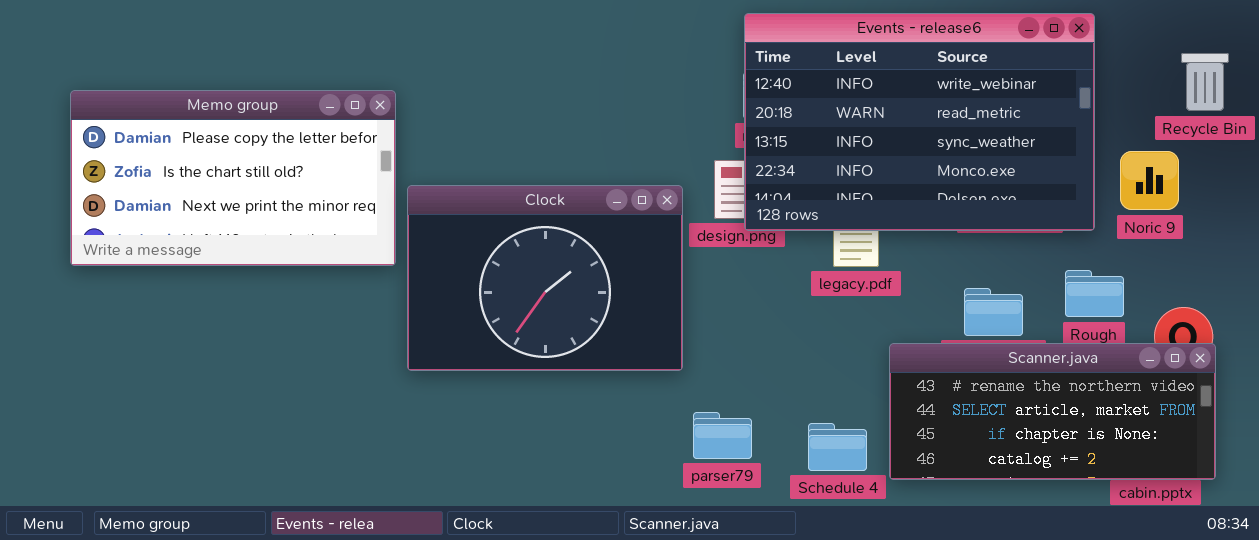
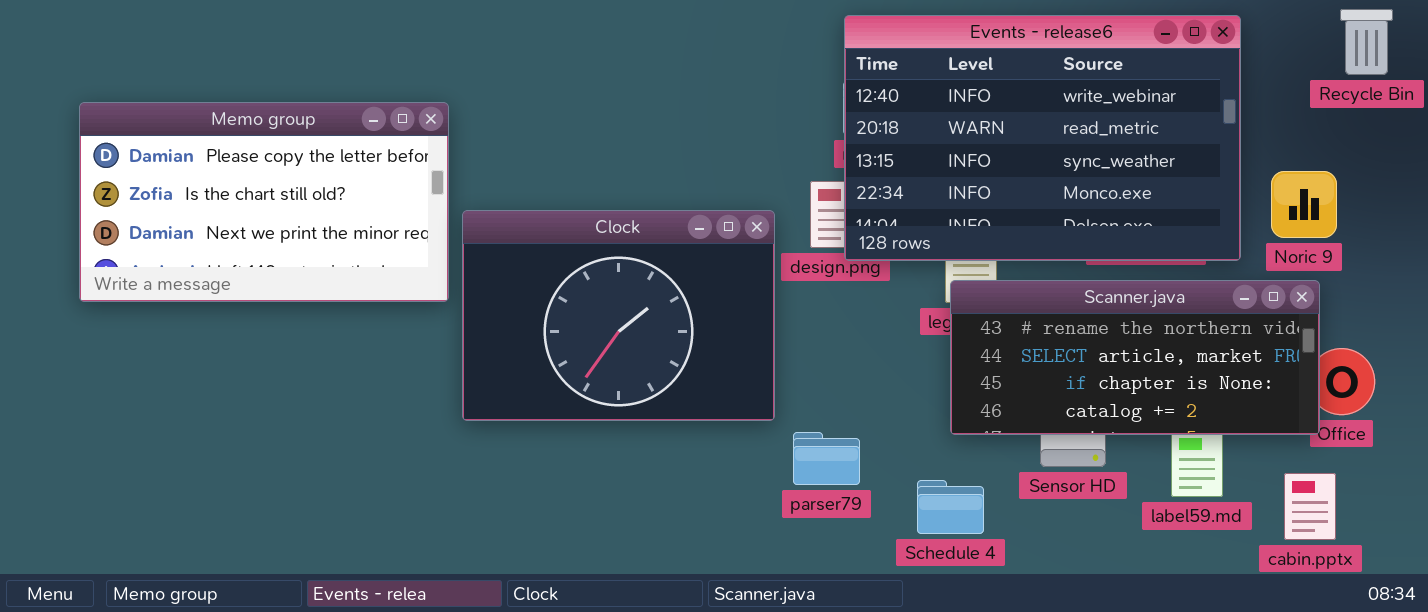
Recycle Bin: [1181,53,1229,111] -> [1340,9,1393,75], moved
Scanner.java: [889,343,1216,480] -> [950,280,1320,435], moved
parser79: [693,412,752,459] -> [793,432,860,485], moved

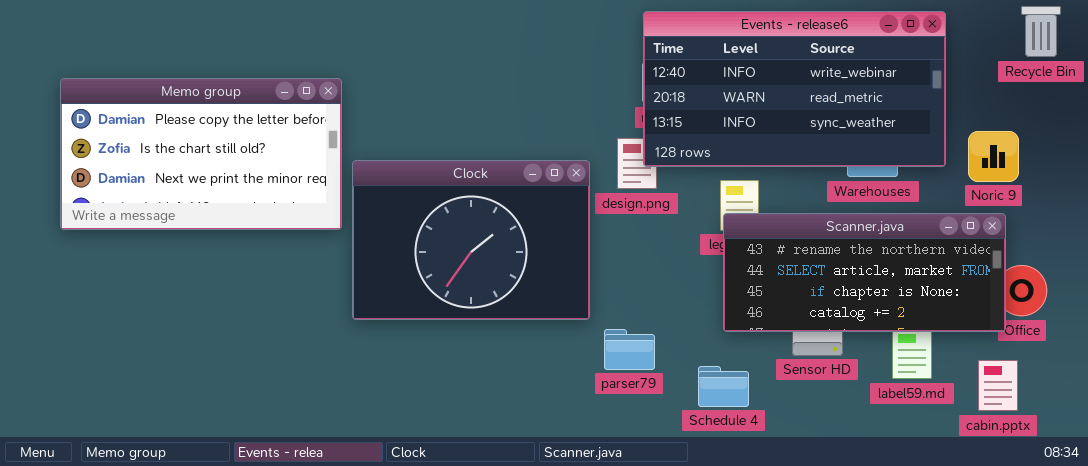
Events - release6: [844,15,1241,261] -> [643,11,946,167], resized

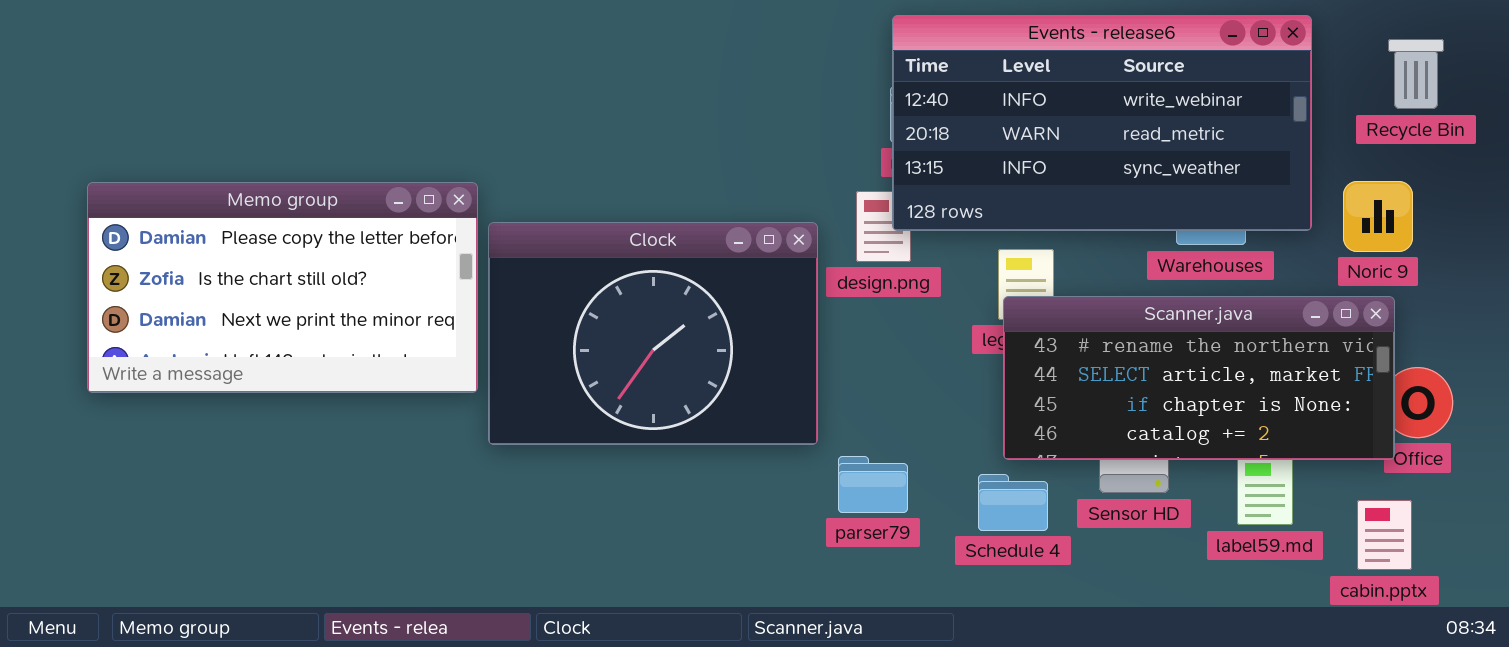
Recycle Bin: [1021,6,1061,57] -> [1388,39,1444,109], moved
Memo group: [60,78,342,230] -> [87,182,478,393], moved
Schedule 4: [698,366,749,407] -> [978,474,1048,531], moved

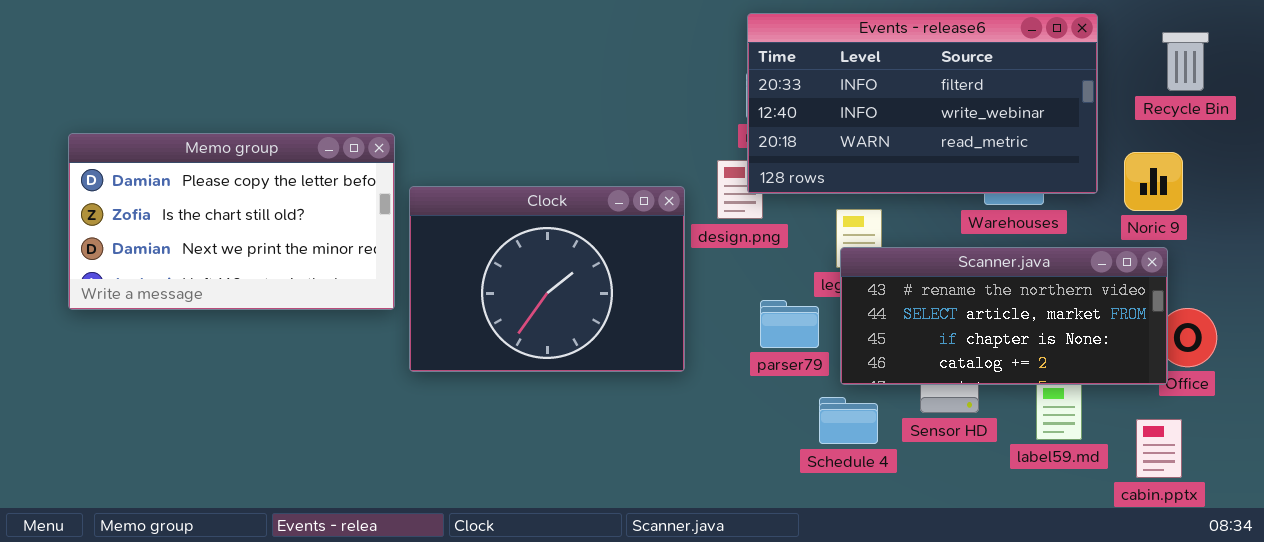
Events - release6: [892,15,1312,231] -> [747,13,1098,194], scrolled up 1 row
Memo group: [87,182,478,393] -> [68,133,395,310], moved
parser79: [838,456,908,513] -> [760,300,819,348], moved

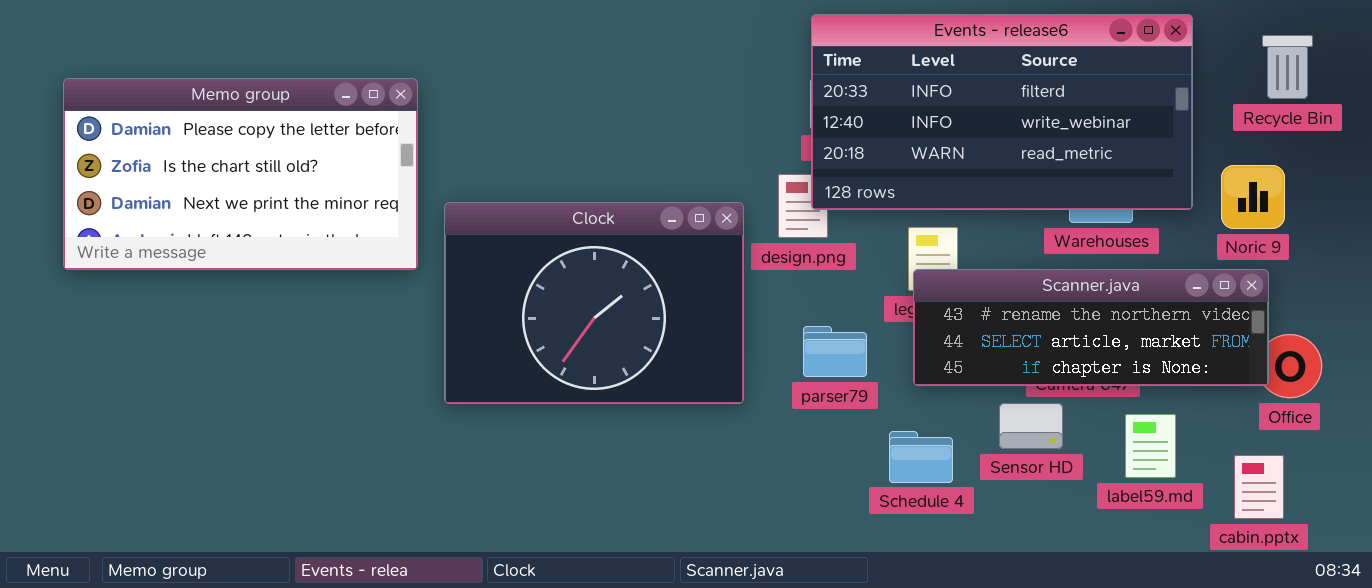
Memo group: [68,133,395,310] -> [63,78,418,270], moved
Scanner.java: [840,247,1168,385] -> [913,269,1269,386], resized
parser79: [760,300,819,348] -> [803,326,867,377], moved

